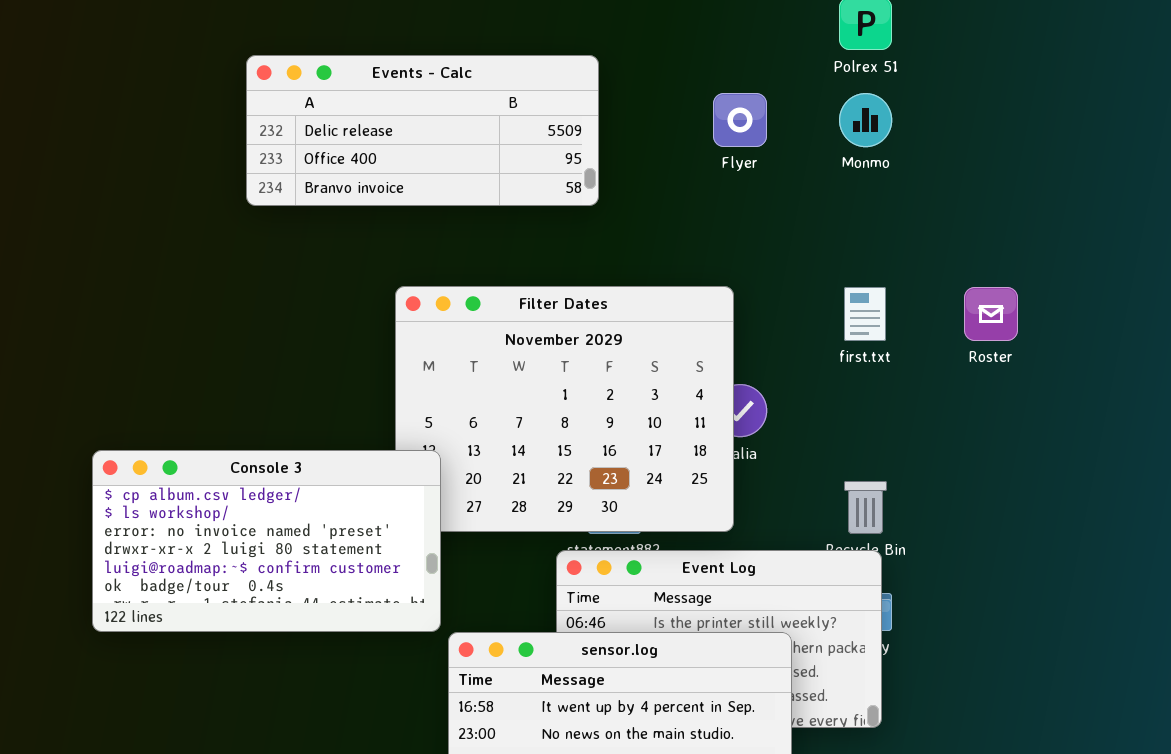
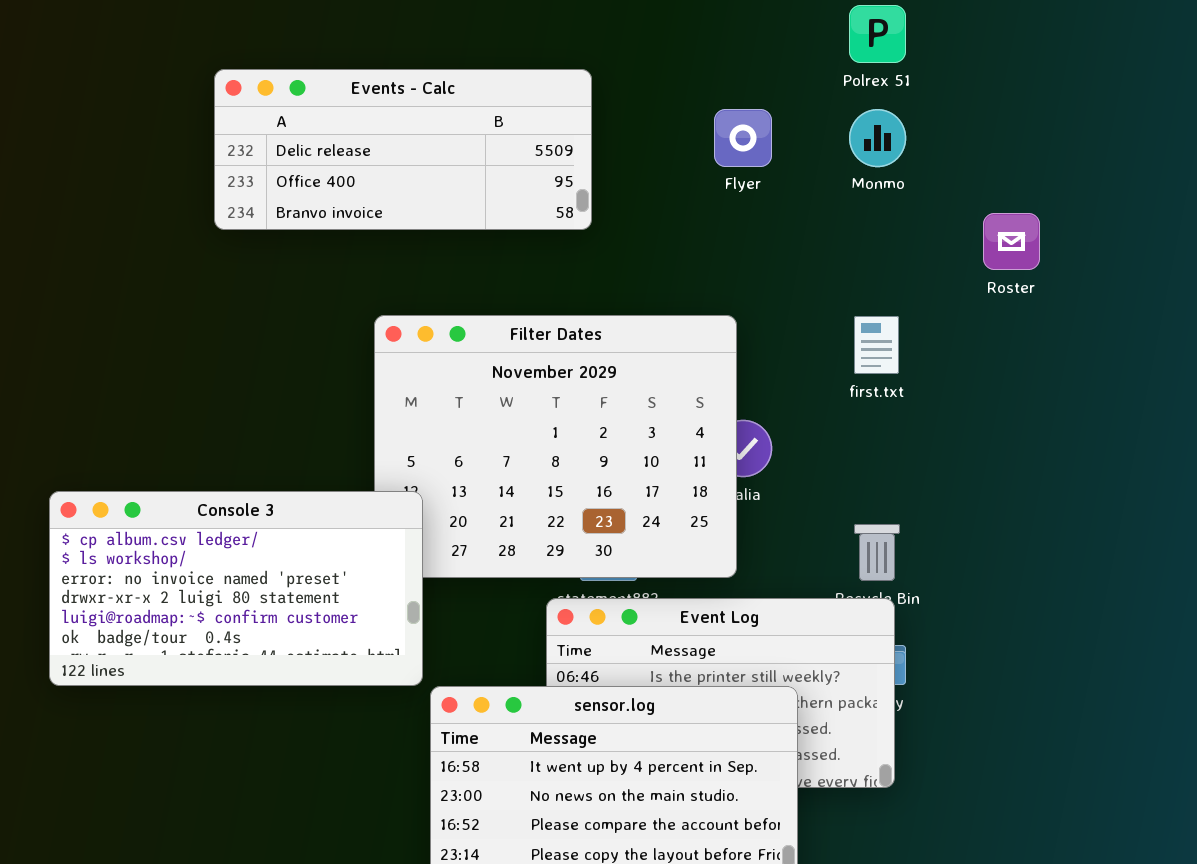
Roster: [964,287,1018,341] -> [983,213,1040,270], moved

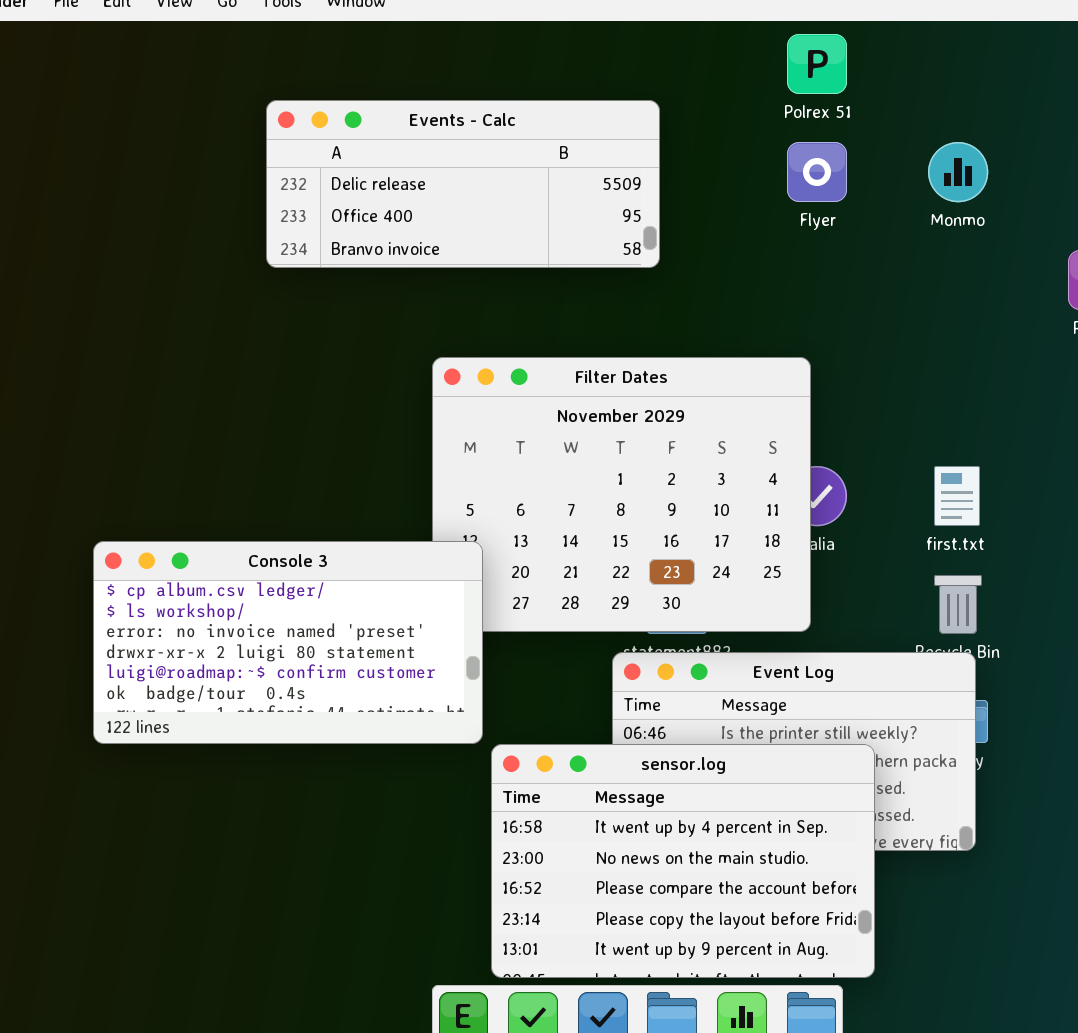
Polrex 51: [849,5,906,63] -> [787,34,847,94], moved
first.txt: [854,316,899,374] -> [934,466,980,526], moved

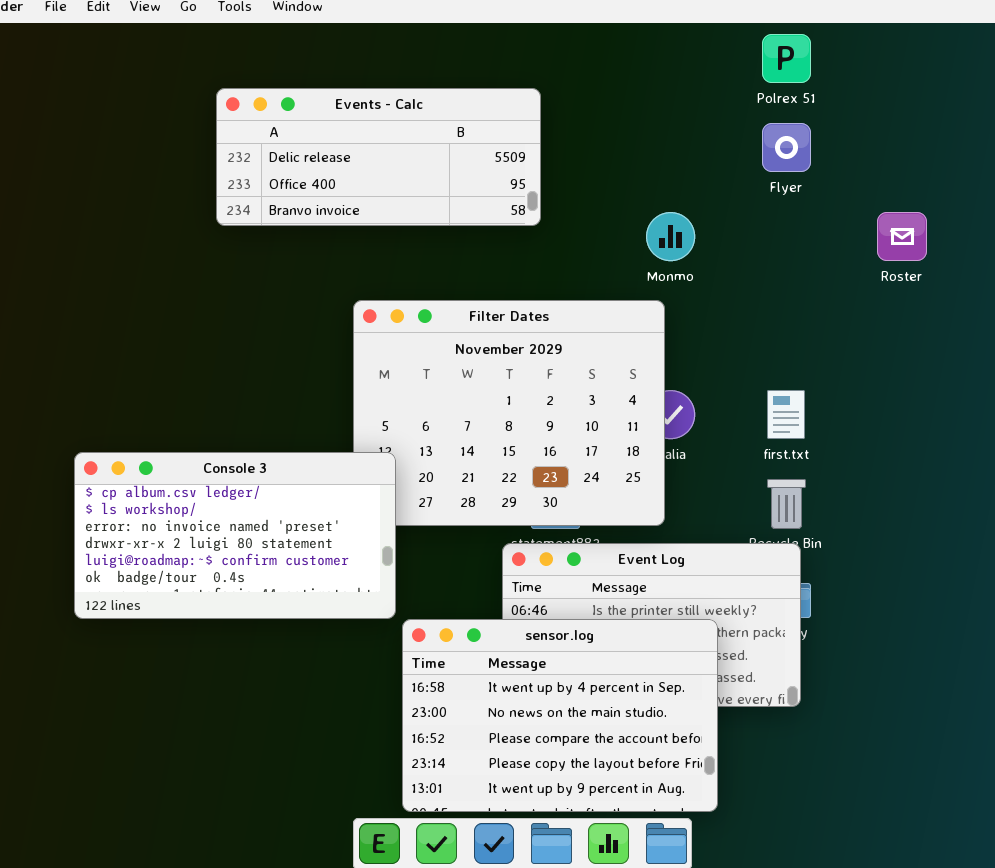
Polrex 51: [787,34,847,94] -> [762,34,811,83], moved
Flyer: [787,142,847,202] -> [762,123,811,172], moved
Monmo: [928,142,988,202] -> [646,212,695,261], moved

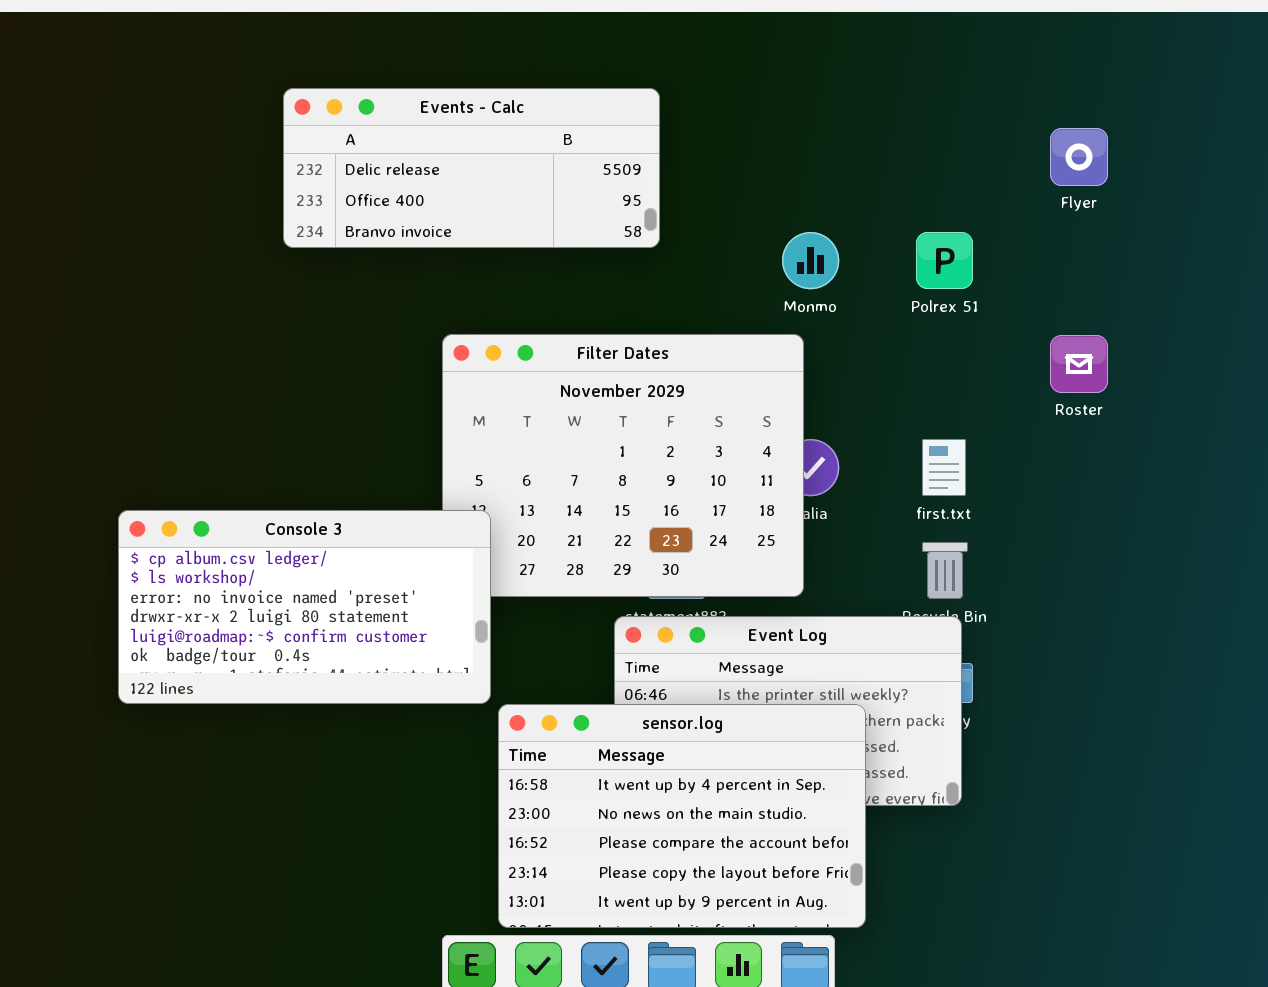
Polrex 51: [762,34,811,83] -> [916,232,973,289], moved
Flyer: [762,123,811,172] -> [1050,128,1108,186], moved
Roster: [877,212,927,261] -> [1050,335,1108,393], moved

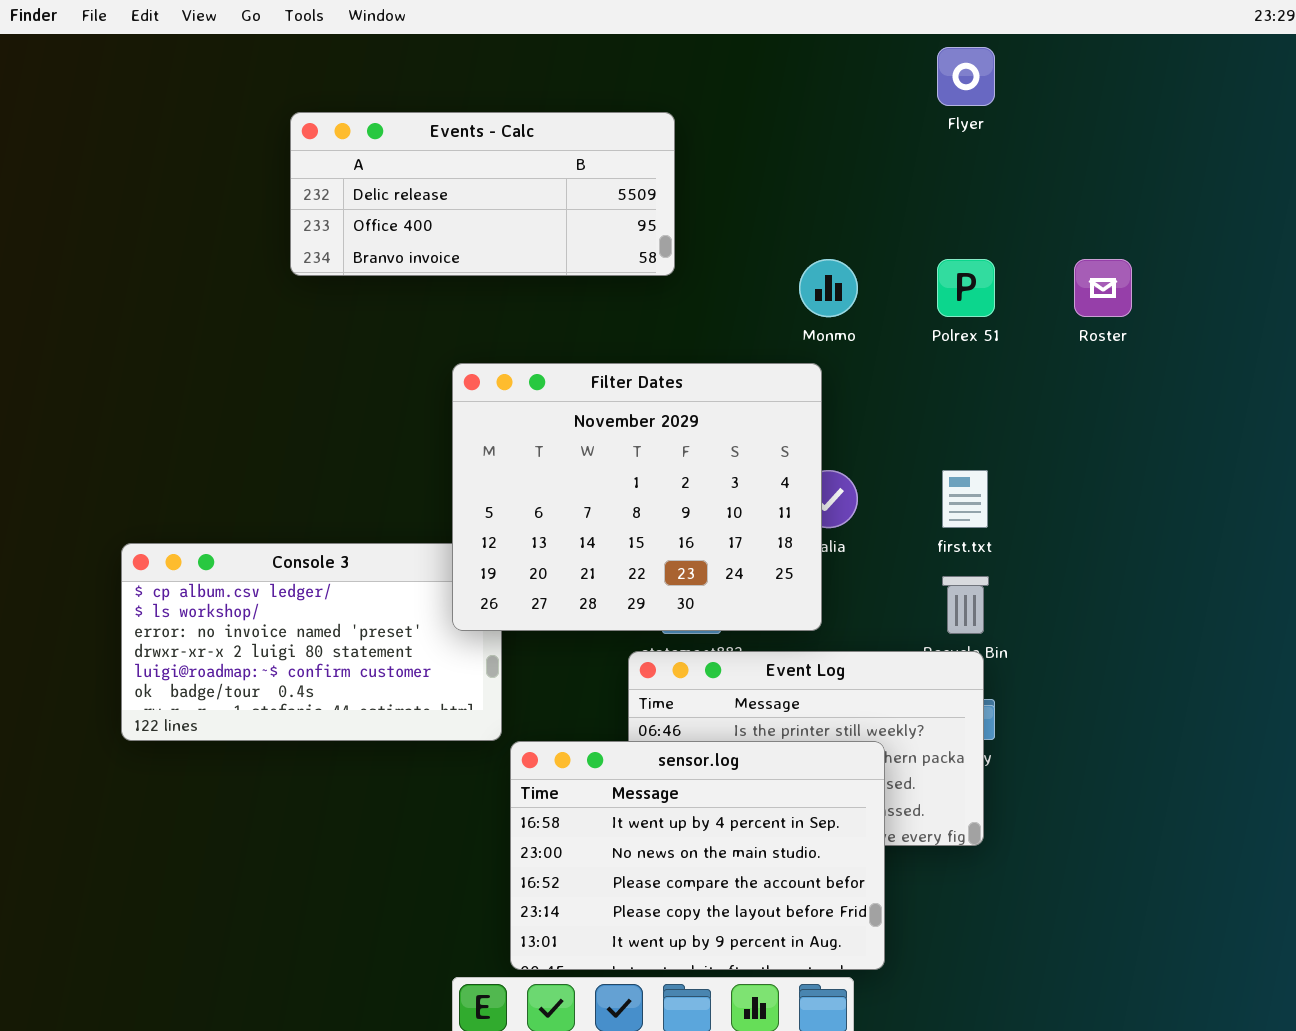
Flyer: [1050,128,1108,186] -> [937,47,995,106], moved
Filter Dates: [442,334,804,597] -> [452,363,822,631], raised
Roster: [1050,335,1108,393] -> [1074,259,1132,317], moved

